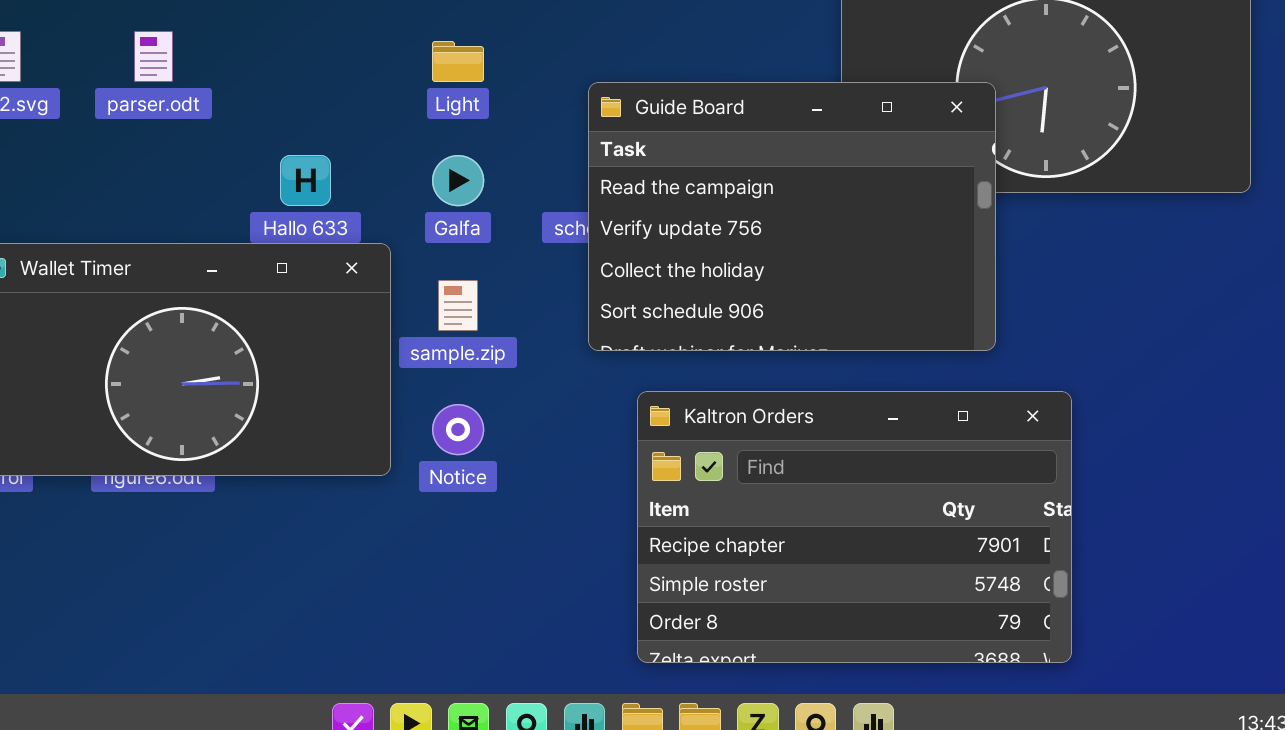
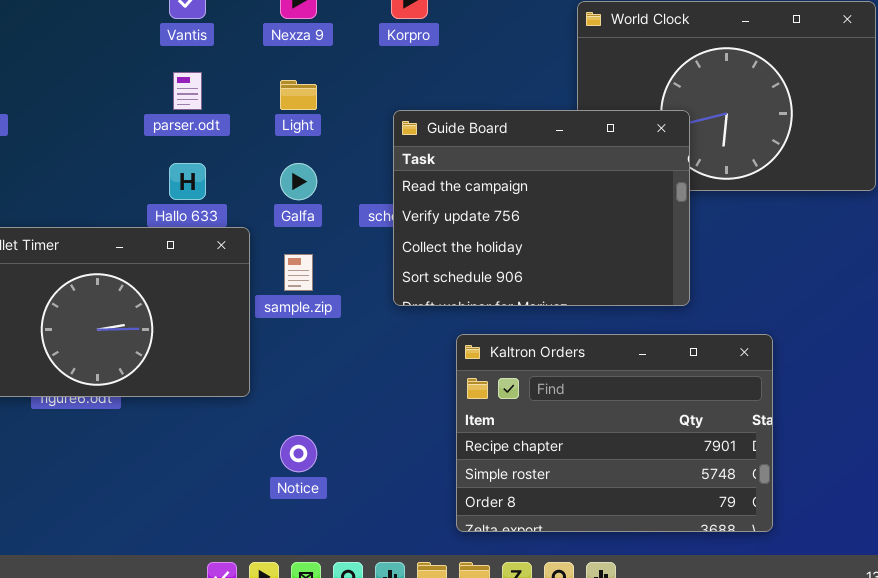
parser.odt: [134,31,173,82] -> [173,72,202,110], moved
Kaltron Orders: [637,391,1072,663] -> [456,334,773,532], moved
Notice: [432,404,484,455] -> [280,435,317,472], moved

